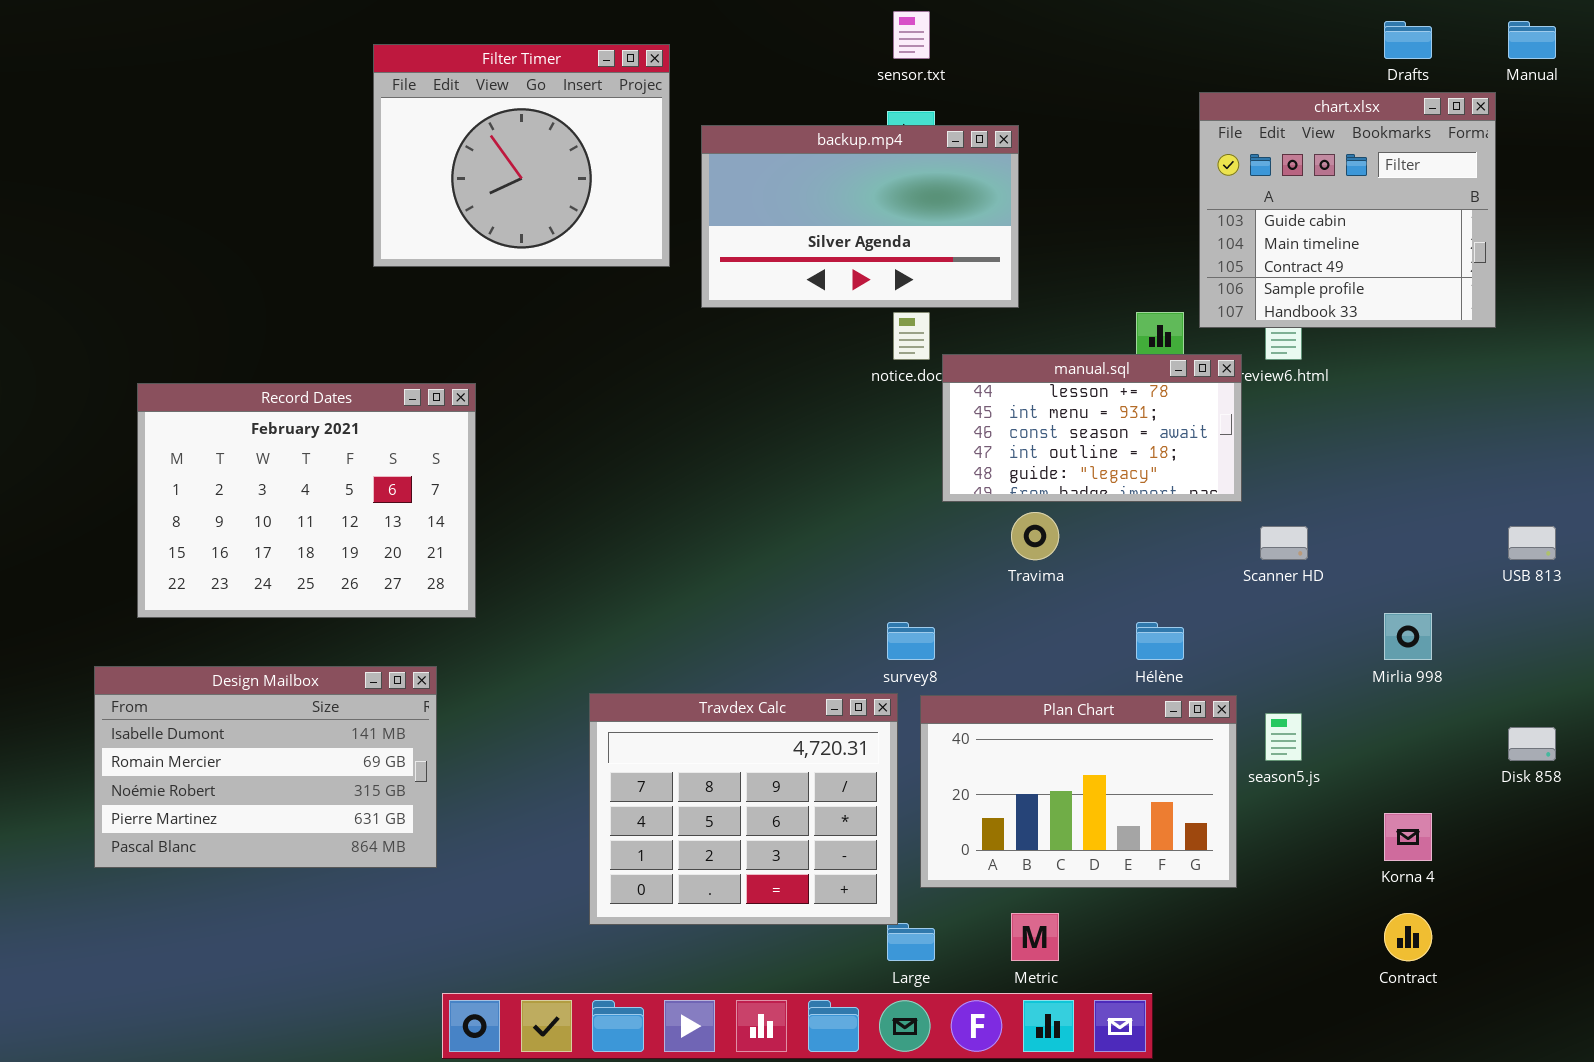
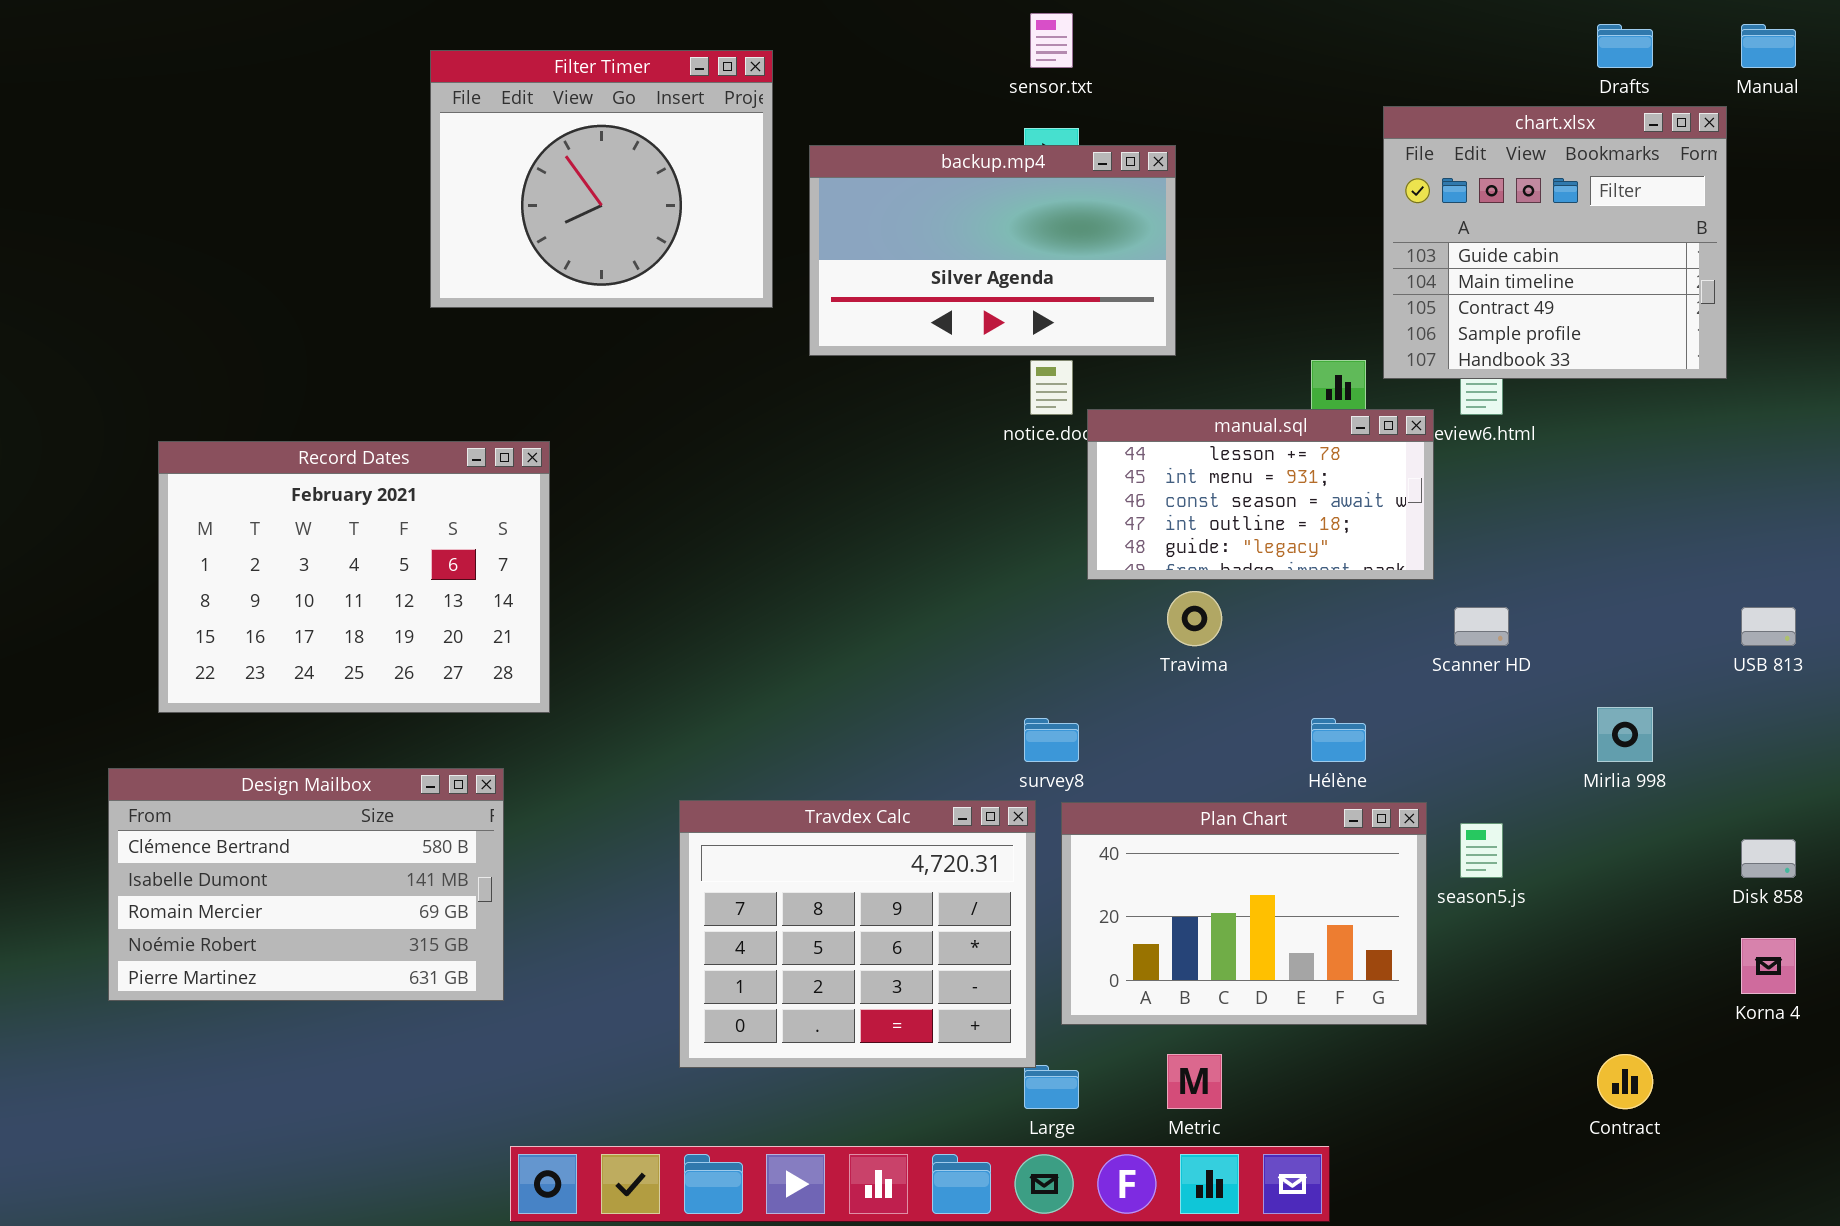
Design Mailbox: [94,666,437,868] -> [108,768,504,1001], scrolled up 1 row
Korna 4: [1384,813,1432,861] -> [1741,938,1796,994], moved

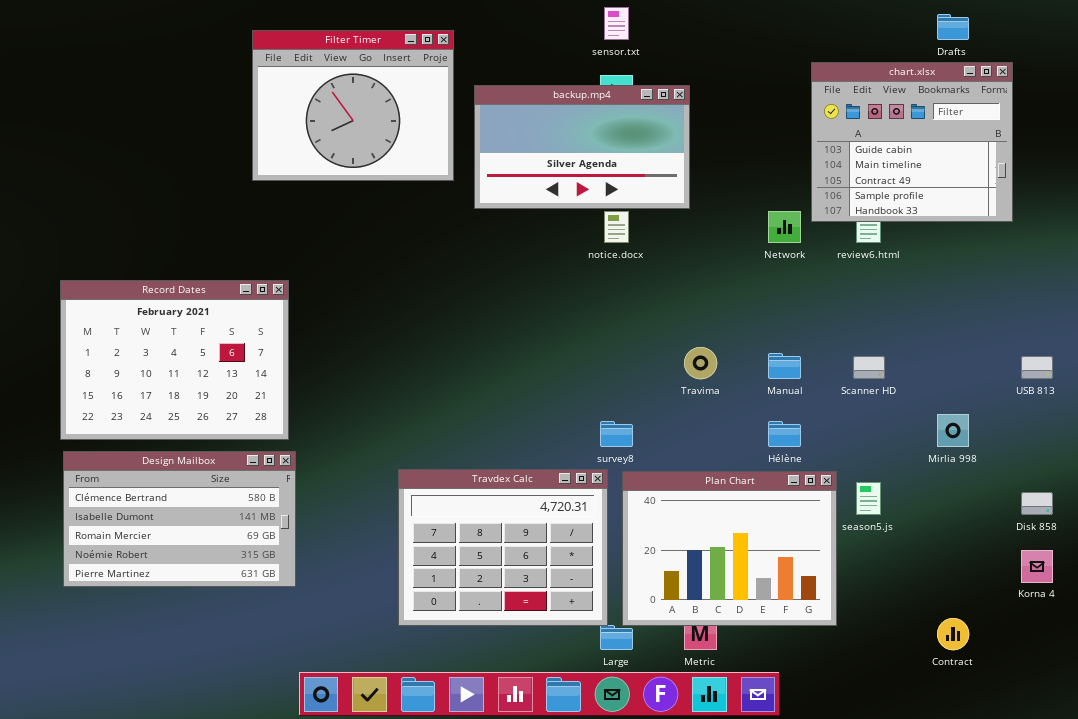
Manual: [1741,24,1796,68] -> [768,353,801,379], moved
manual.sql: [1087,409,1434,580] -> none, closed
Record Dates: [158,441,550,713] -> [60,280,289,440], moved
Plan Chart: [1061,802,1427,1025] -> [622,471,837,626], resized

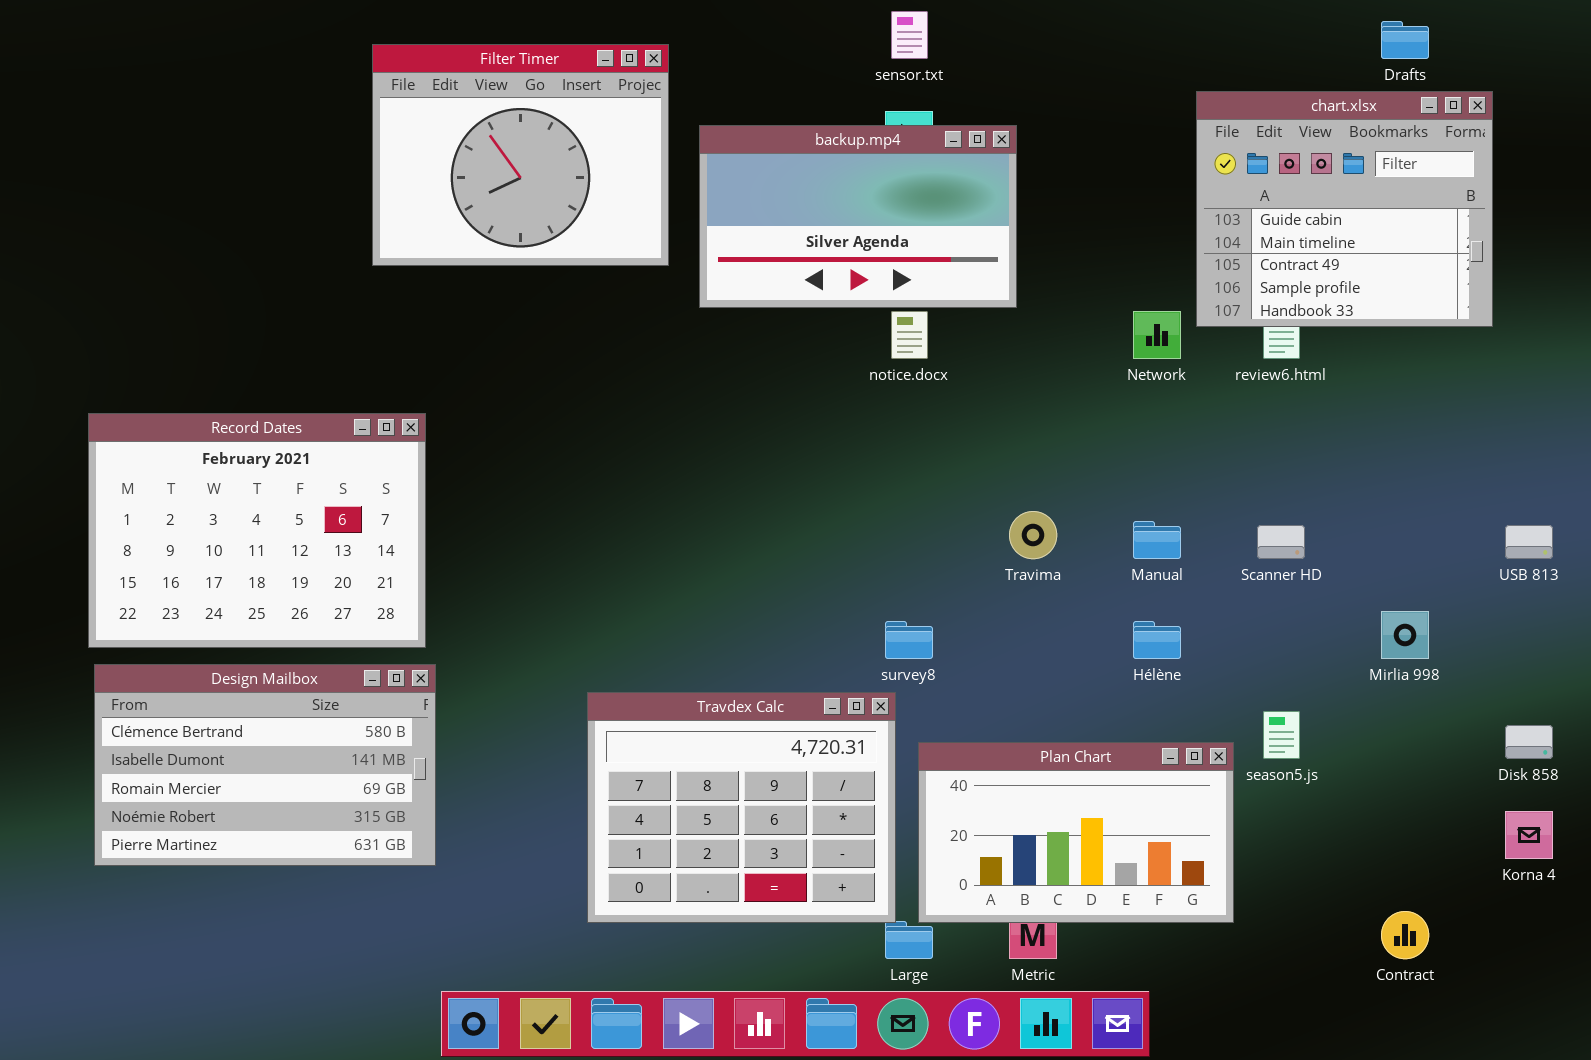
Plan Chart: [622,471,837,626] -> [918,742,1234,923], resized

